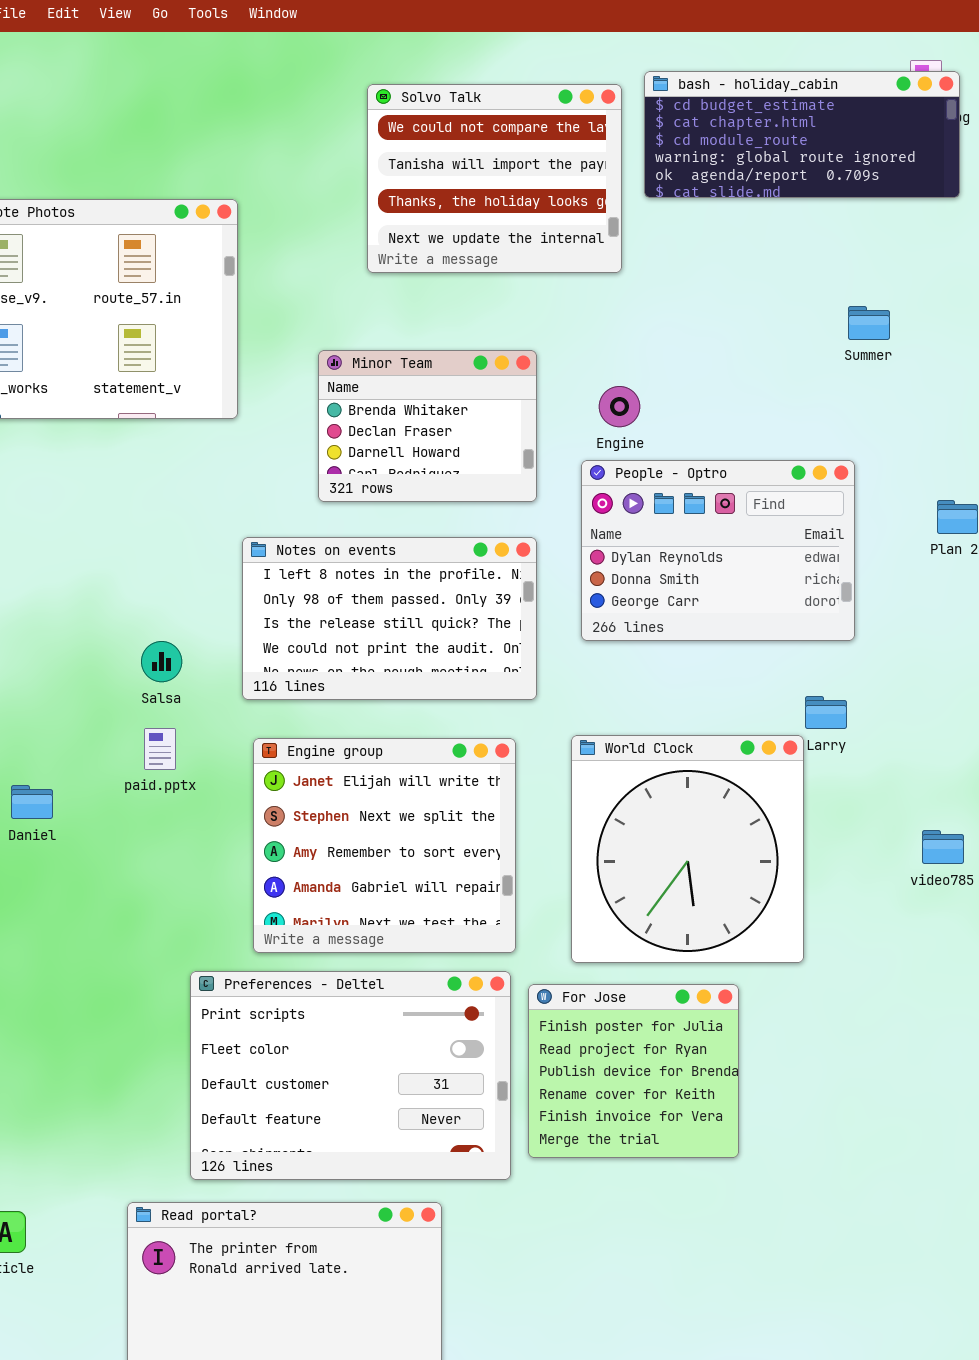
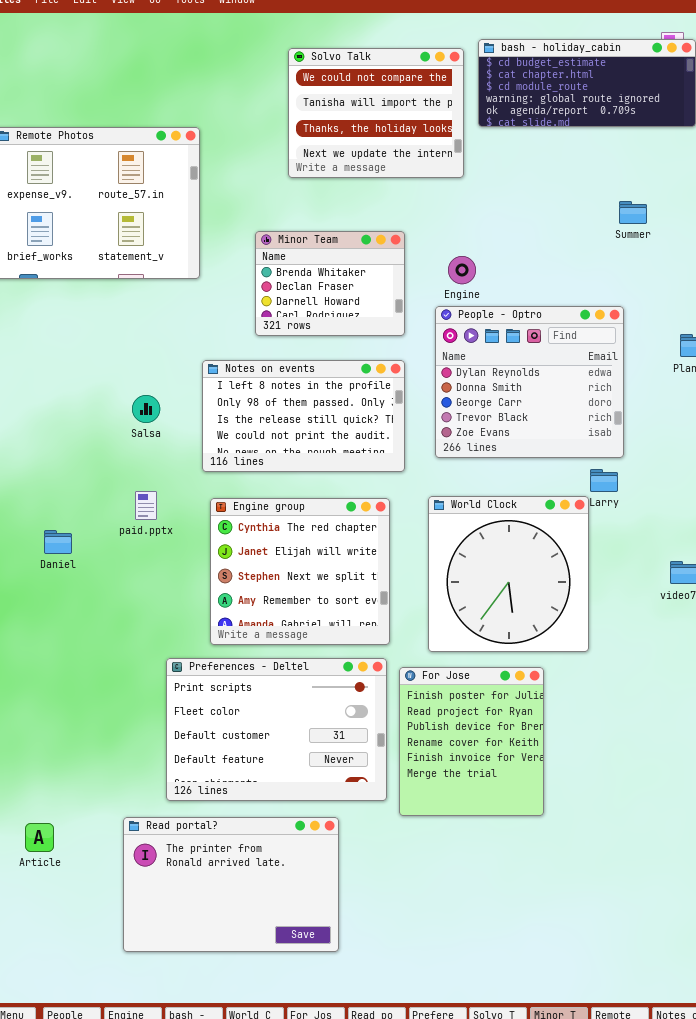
People - Optro: [581,460,855,641] -> [435,306,624,458], resized
Salsa: [141,641,182,682] -> [132,395,160,423], moved
Engine group: [253,738,516,953] -> [210,498,390,645], scrolled up 1 row
For Jose: [528,984,739,1158] -> [399,667,544,816], resized

